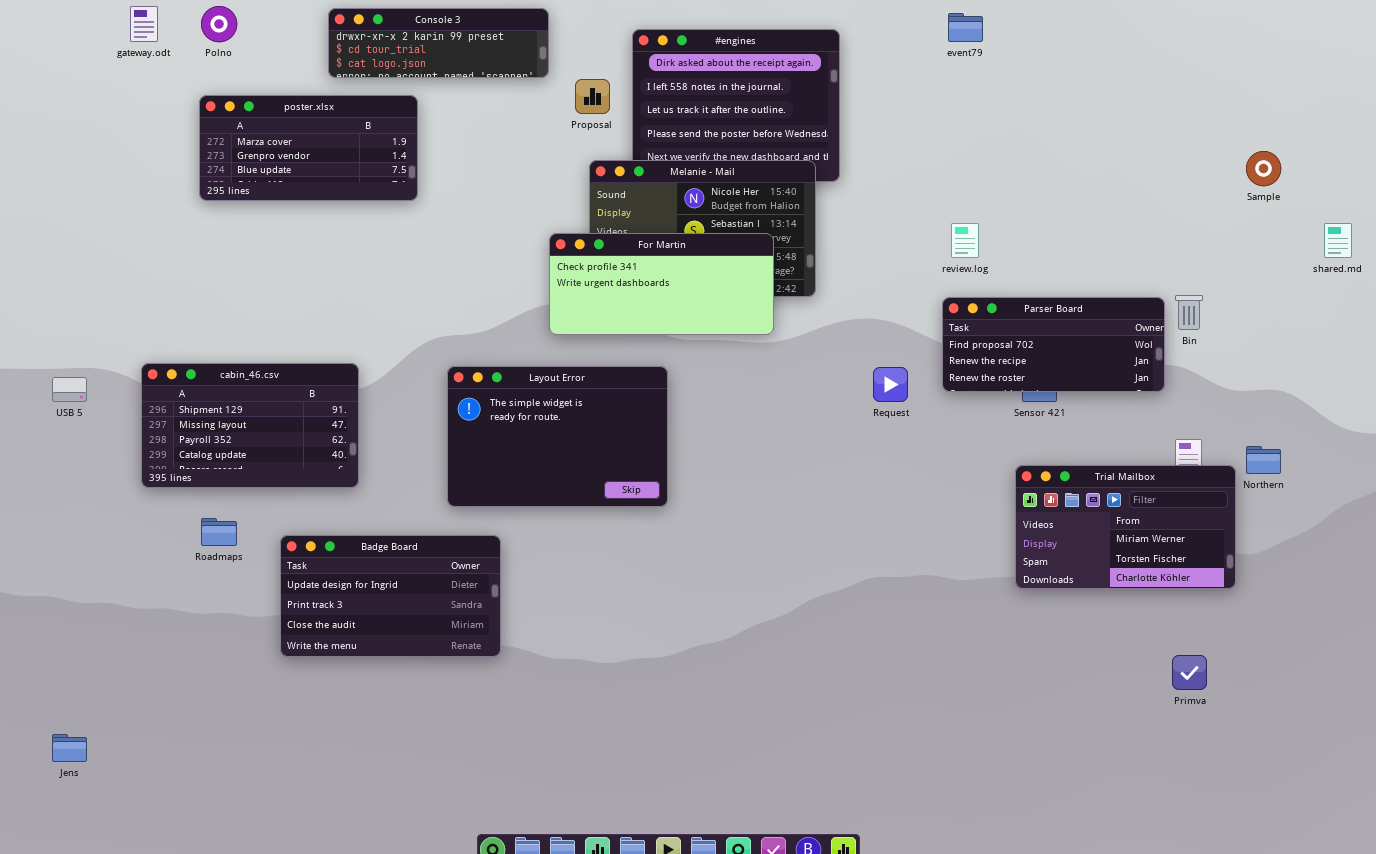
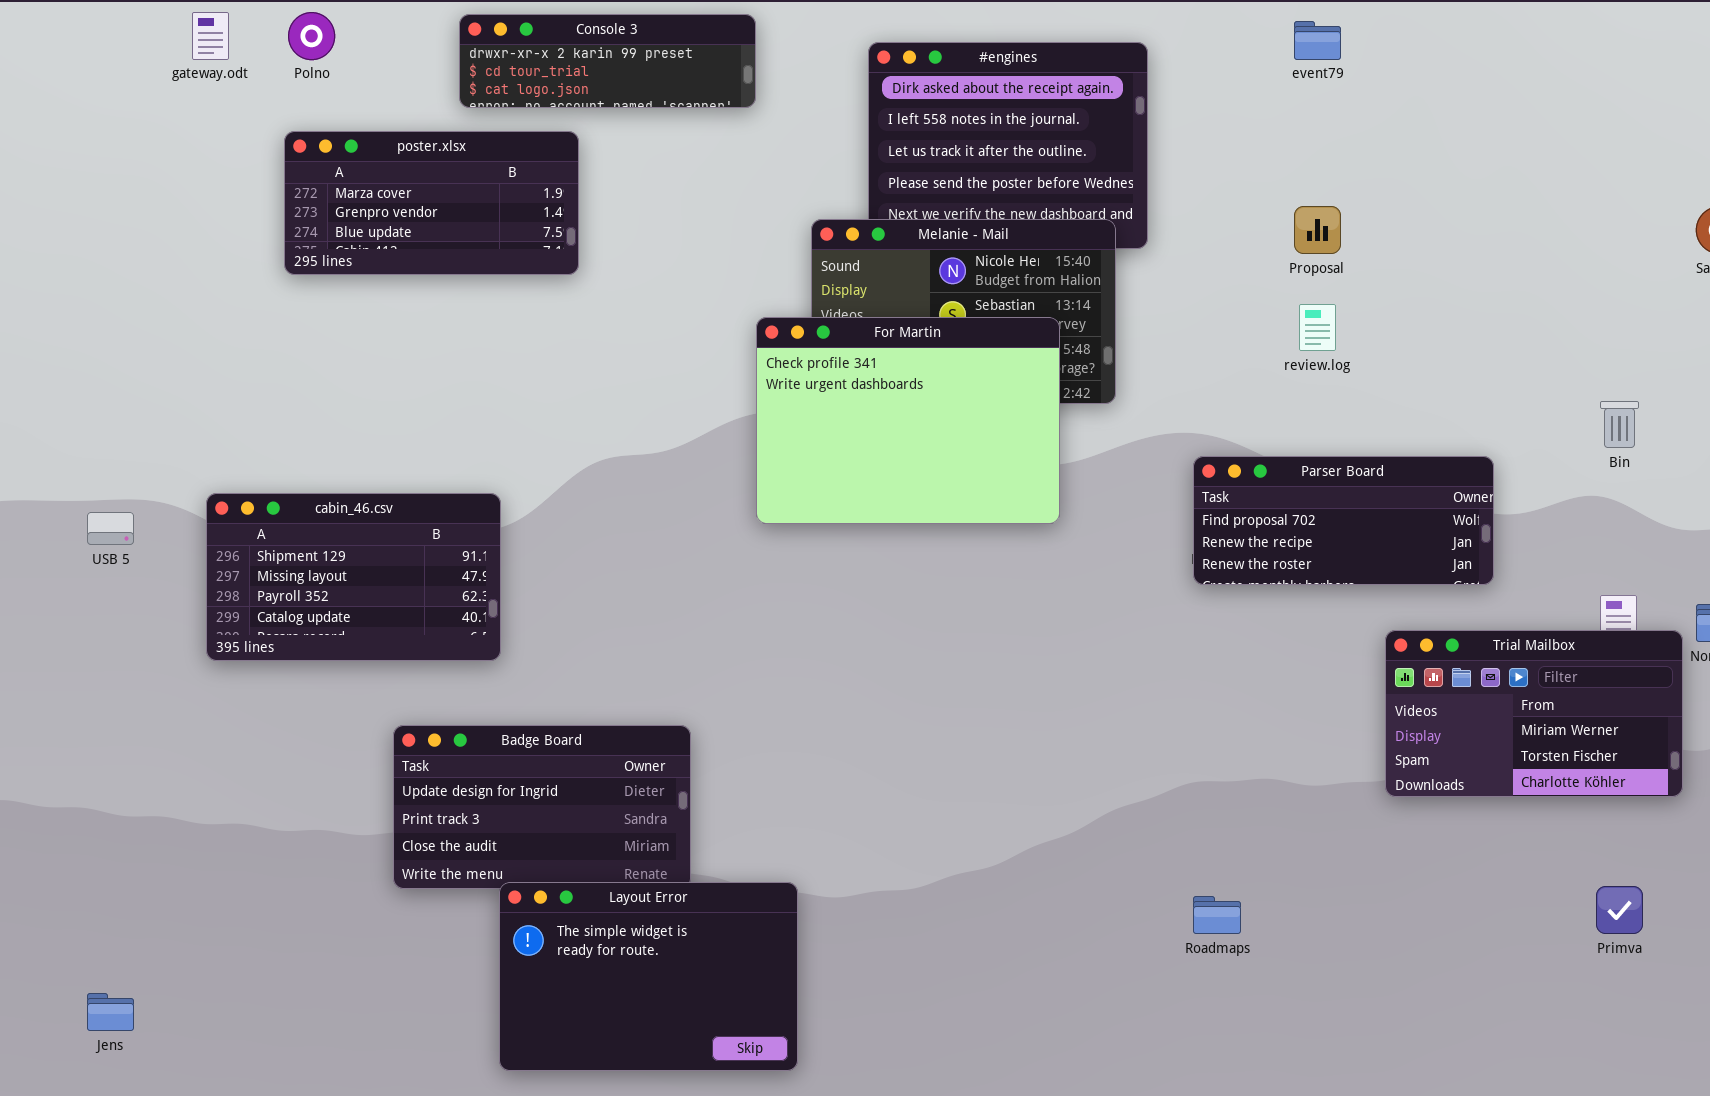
Proposal: [575,79,610,114] -> [1294,206,1341,254], moved
For Martin: [549,233,774,335] -> [756,317,1060,524], resized
Parser Board: [942,297,1165,392] -> [1193,456,1494,585], moved
Layout Error: [447,366,668,507] -> [499,882,798,1071], moved
Roadmaps: [201,518,237,546] -> [1193,896,1241,934], moved

